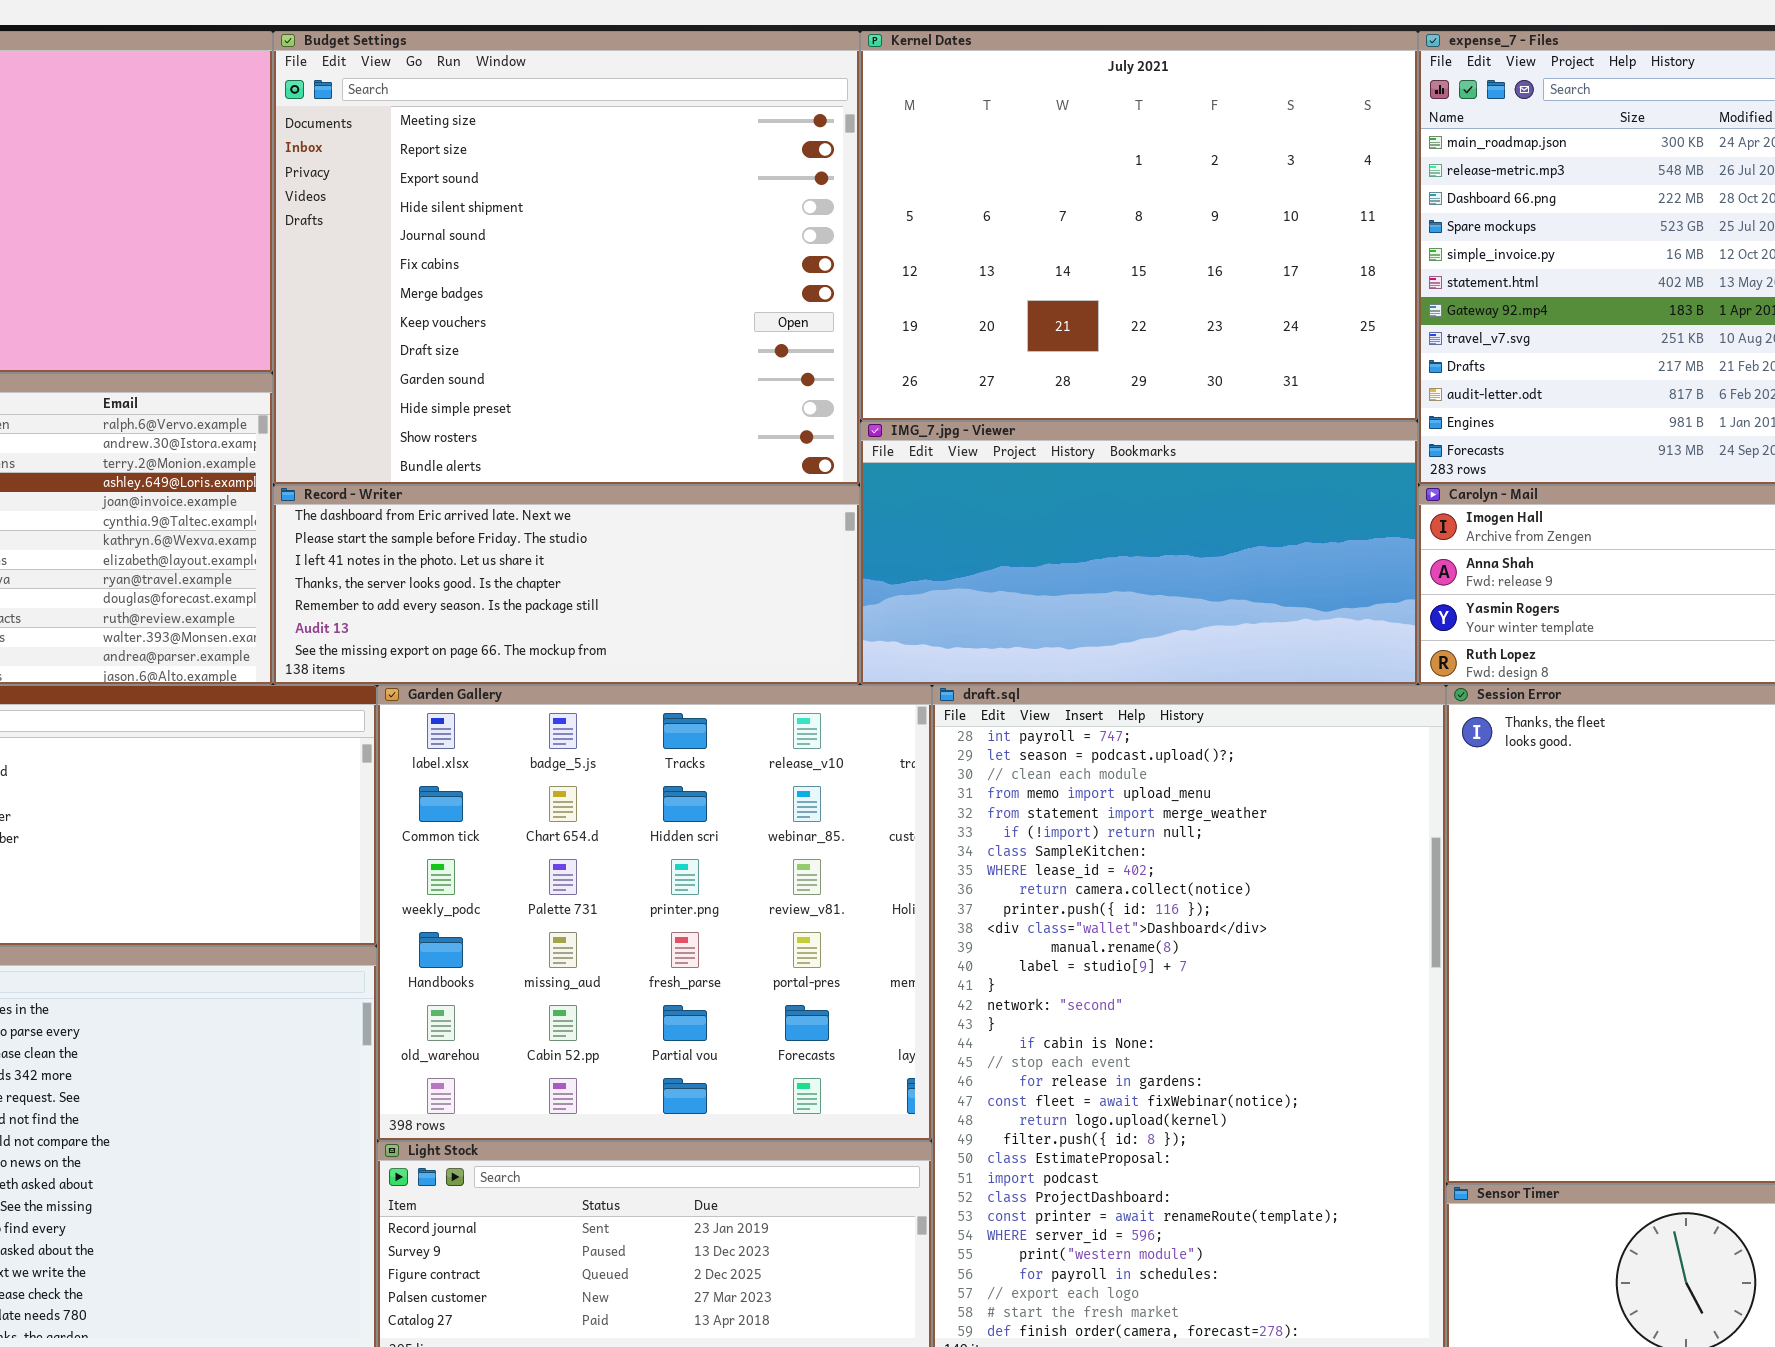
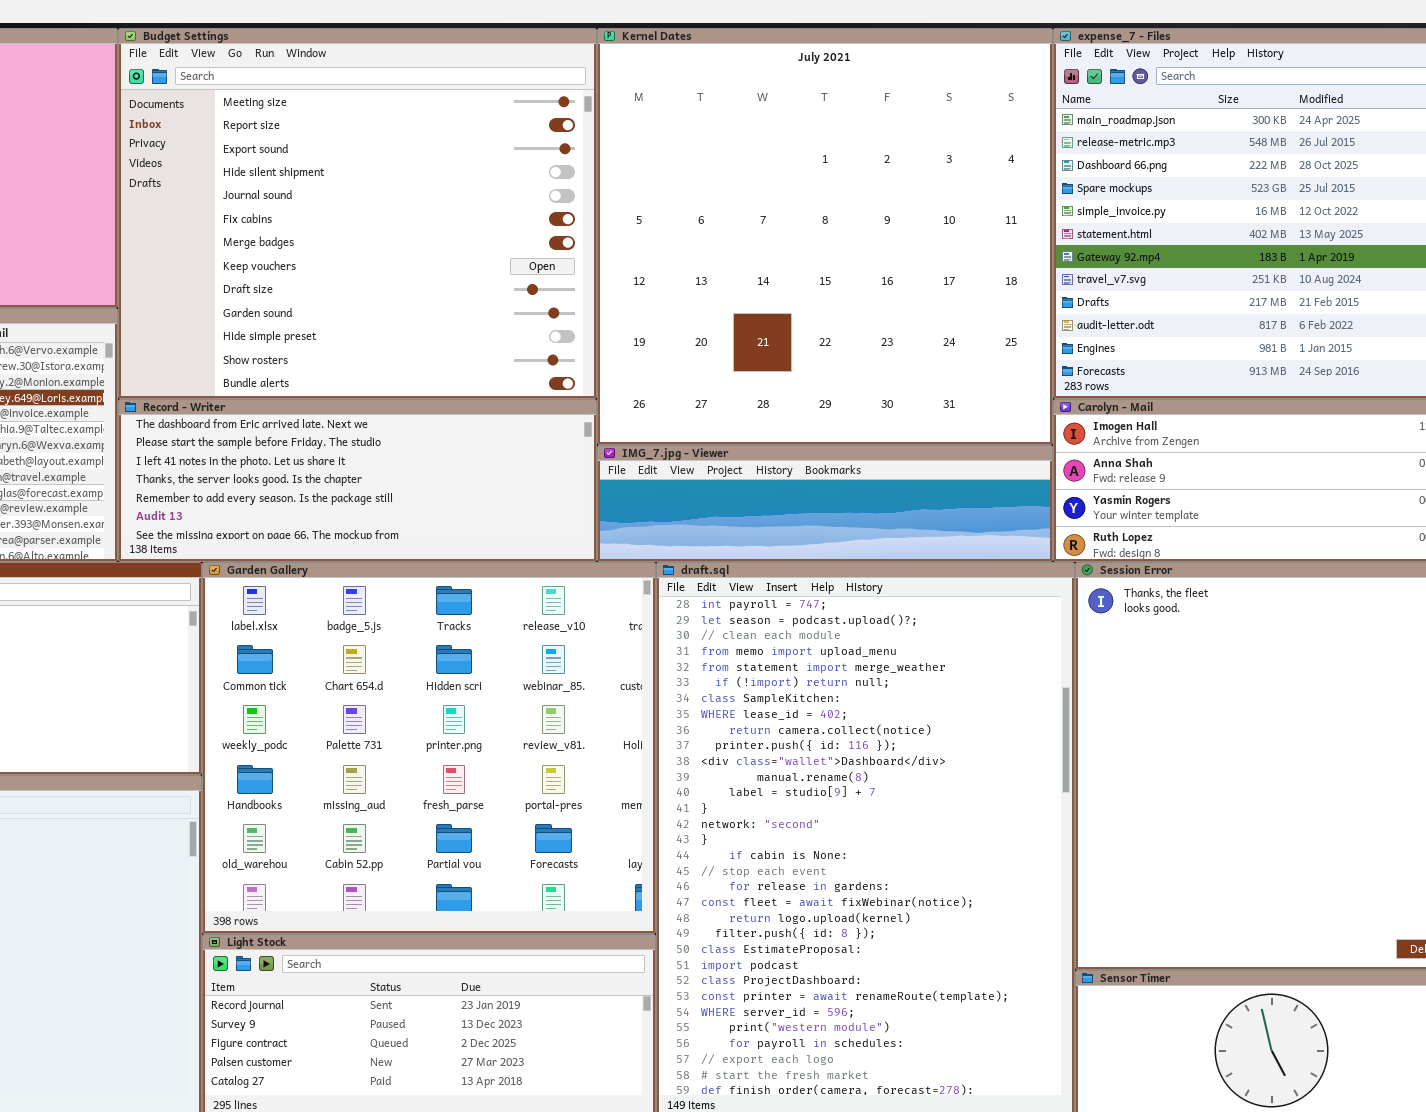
Kernel Dates: [860,31,1418,421] -> [597,28,1053,445], resized
IMG_7.jpg - Viewer: [860,421,1418,685] -> [597,445,1053,562], resized

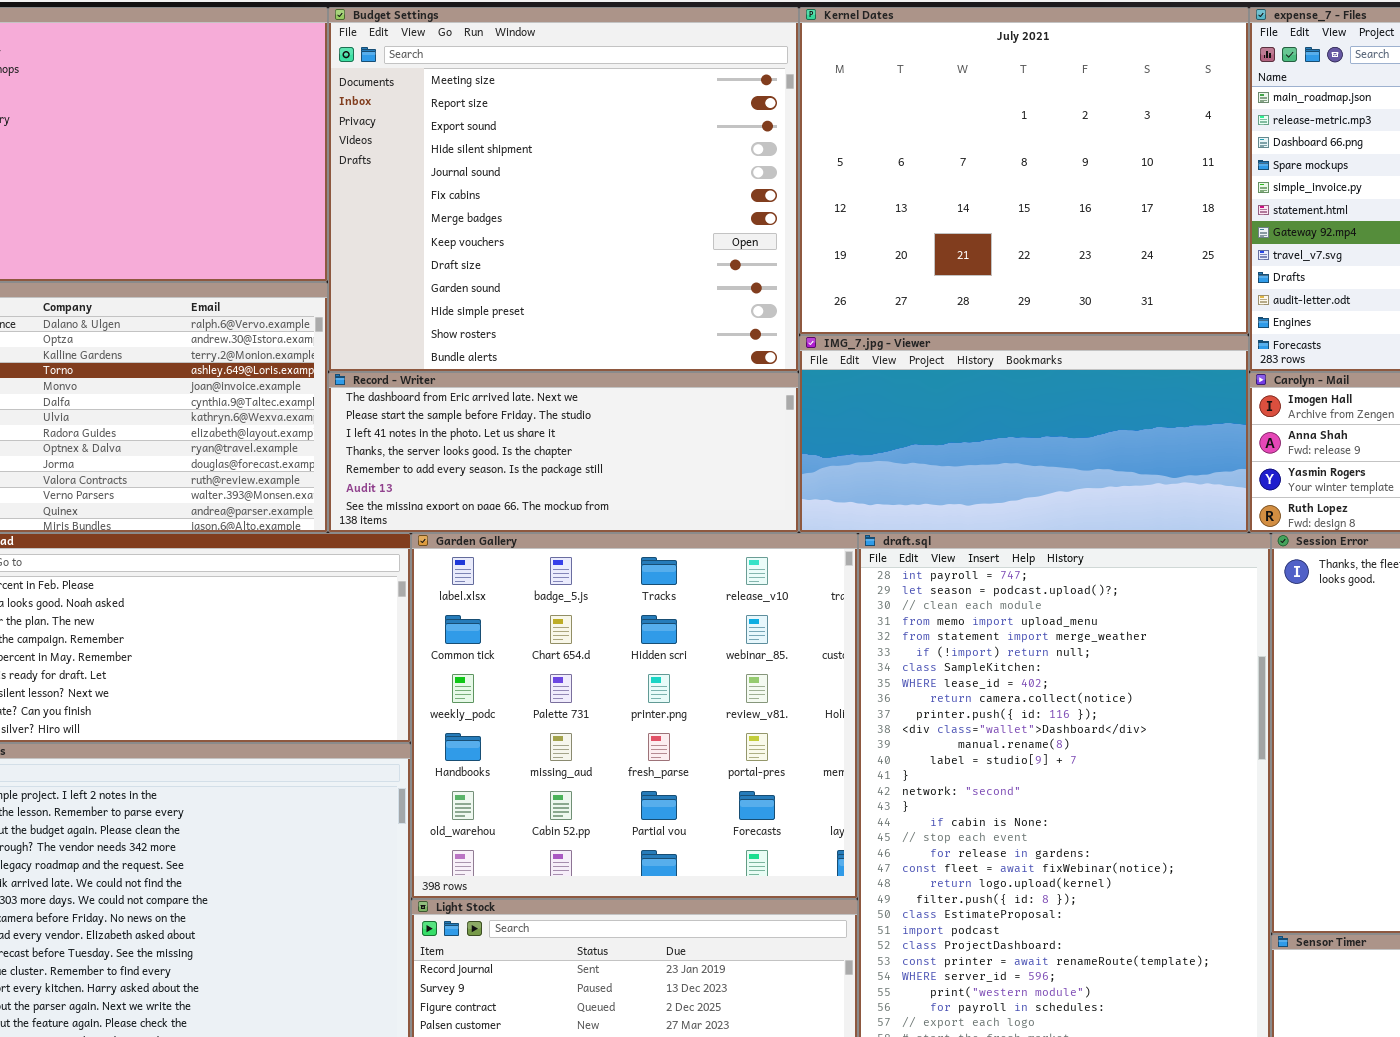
Kernel Dates: [597,28,1053,445] -> [799,7,1249,335], resized
IMG_7.jpg - Viewer: [597,445,1053,562] -> [799,335,1249,533], resized

